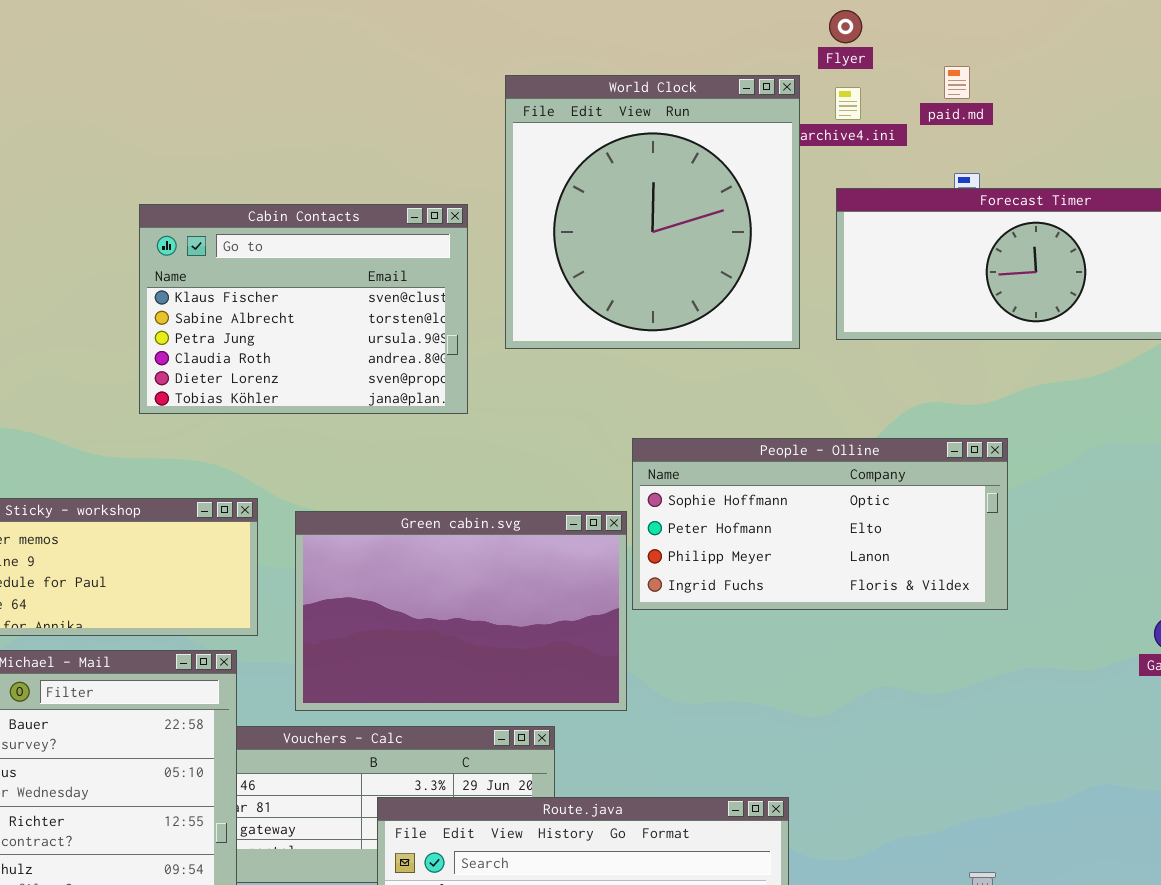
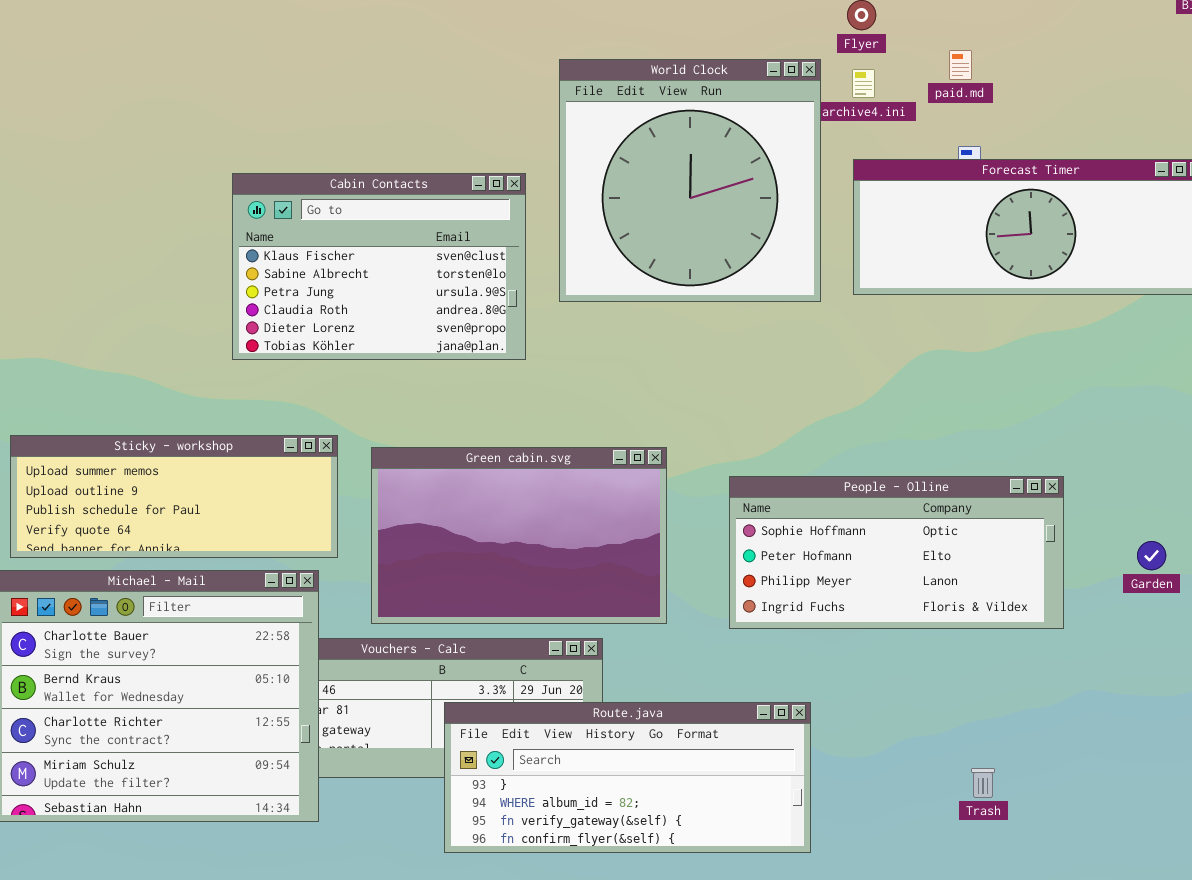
People - Olline: [632,438,1008,610] -> [729,476,1064,629], moved

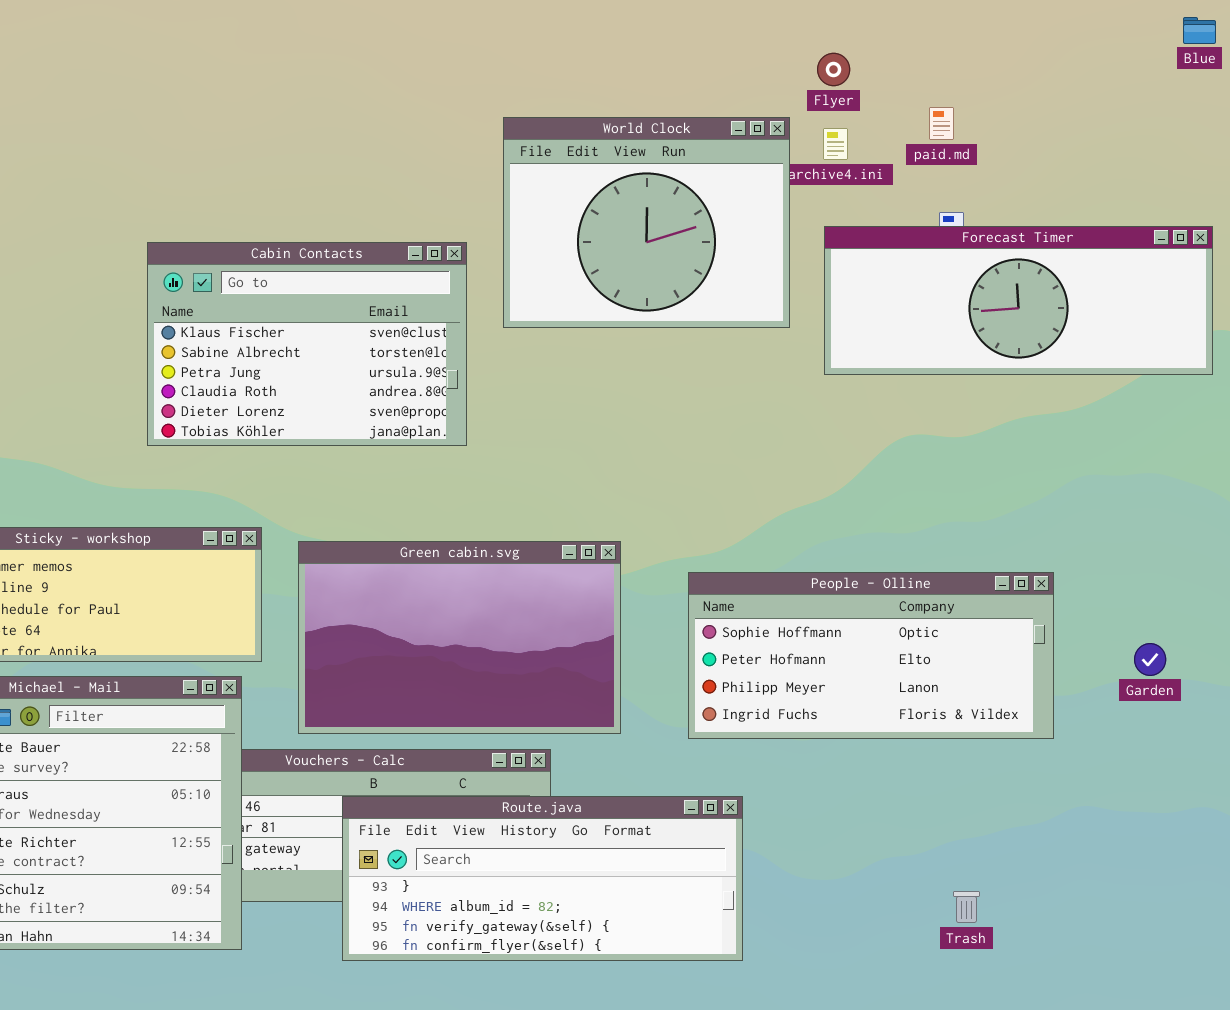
World Clock: [559,59,821,302] -> [503,117,790,328], resized
Route.java: [444,702,811,853] -> [342,796,743,961], moved

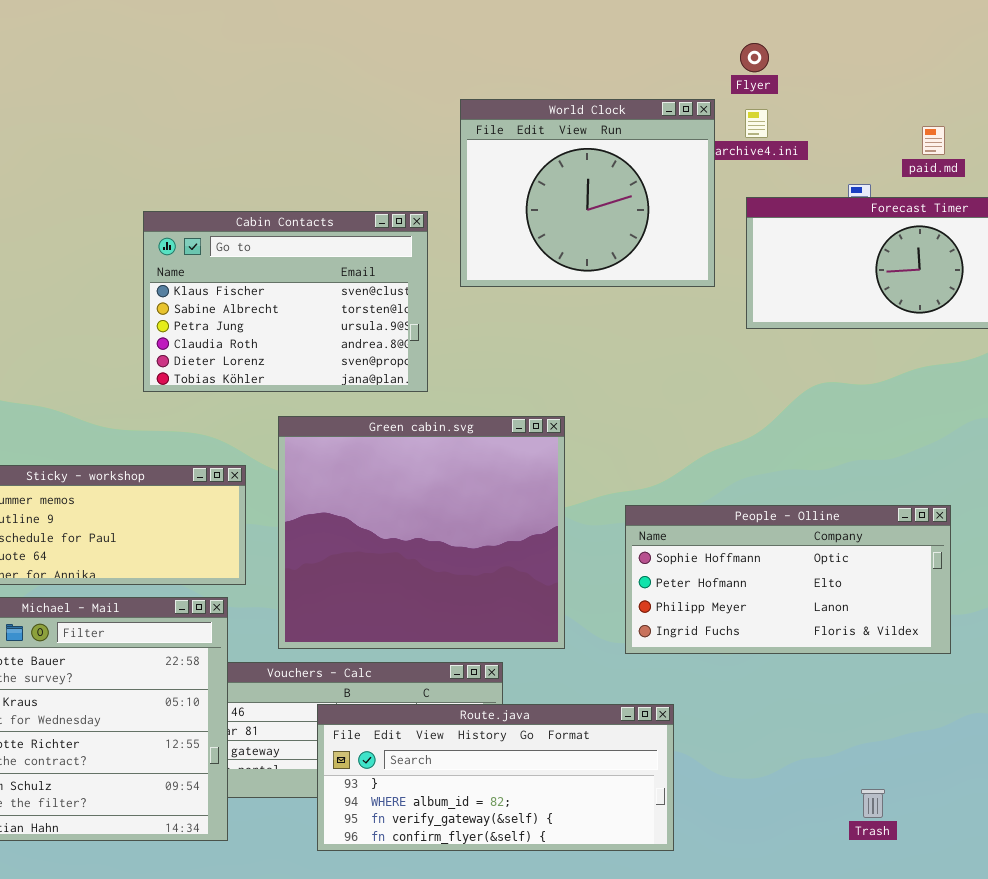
paid.md: [929,107,954,140] -> [922,126,945,155], moved
Green cabin.svg: [298,541,621,734] -> [278,416,565,649], resized

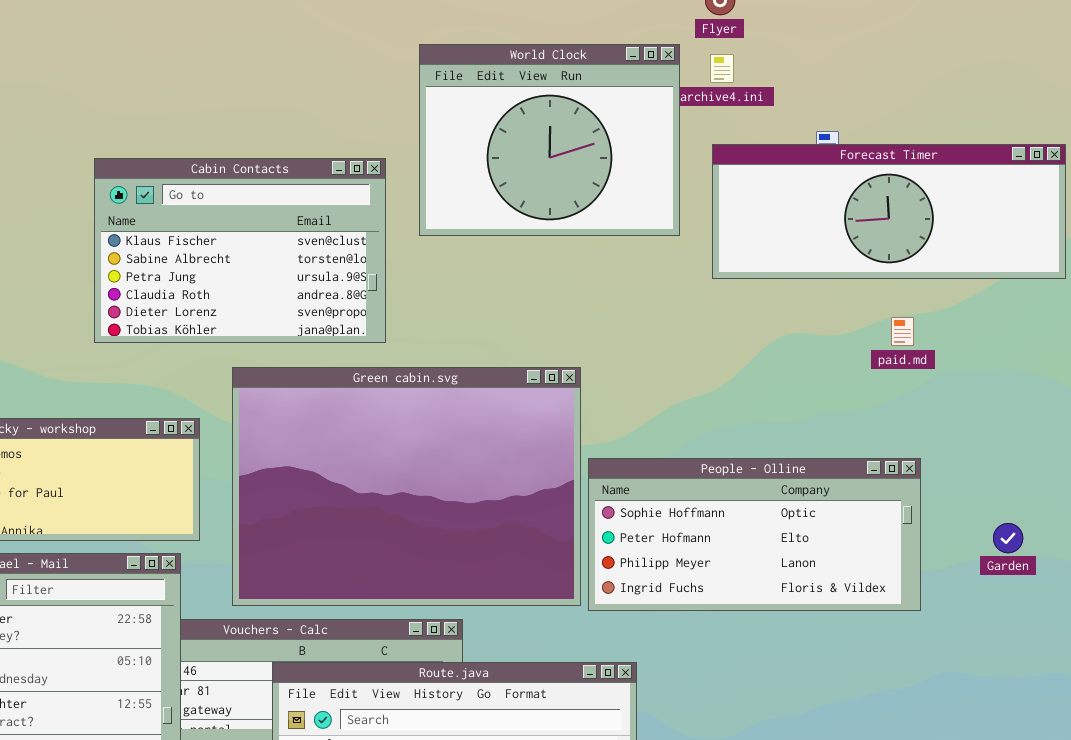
paid.md: [922,126,945,155] -> [891,317,914,346], moved
Green cabin.svg: [278,416,565,649] -> [232,367,581,606], resized

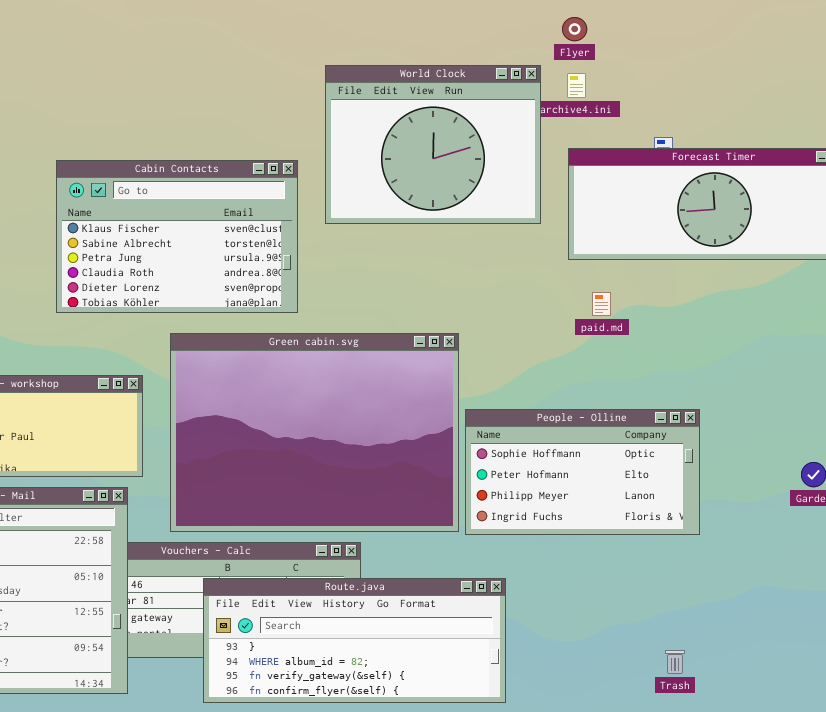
paid.md: [891,317,914,346] -> [592,292,611,316], moved
People - Olline: [588,458,921,611] -> [465,409,700,535], resized

